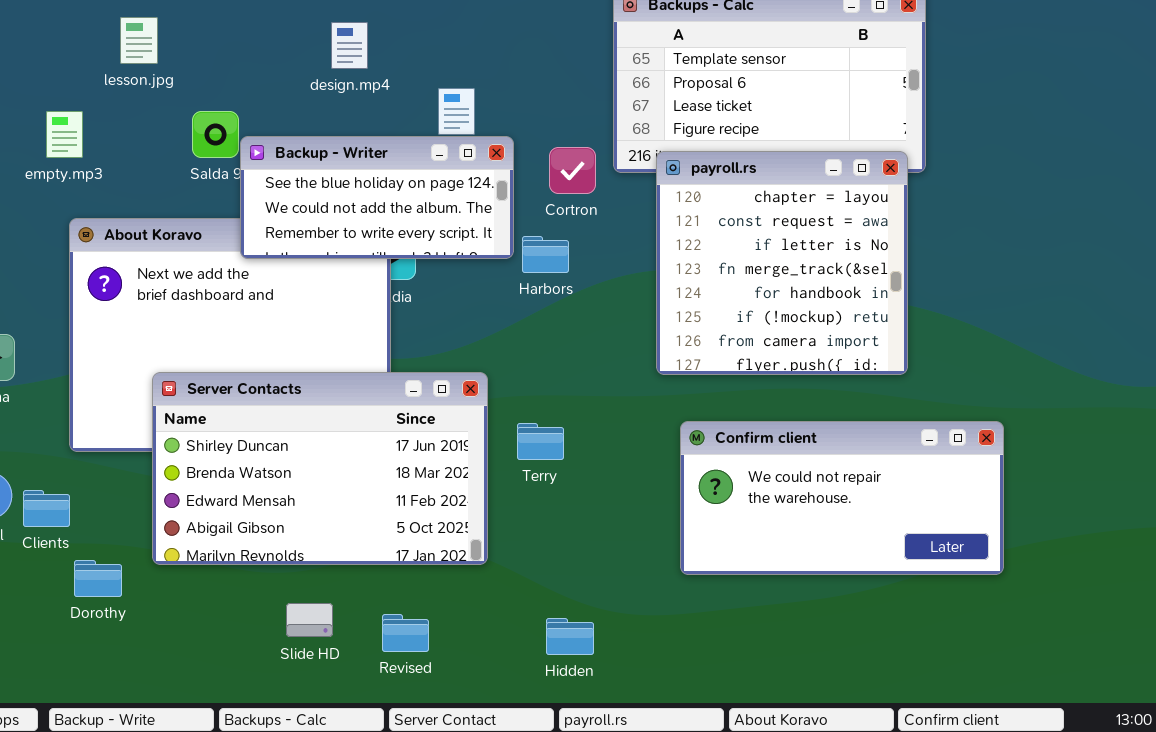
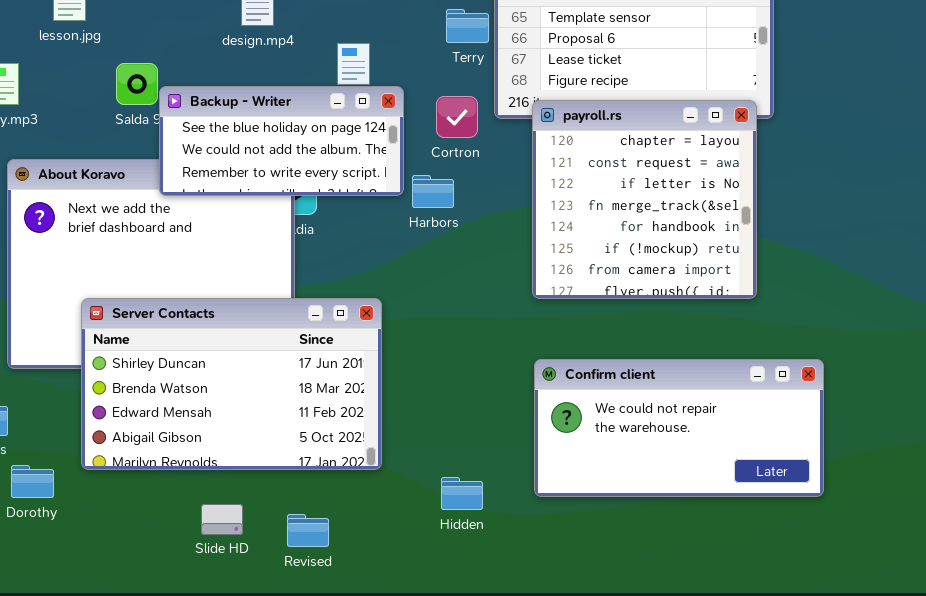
Confirm client: [680,421,1004,575] -> [534,359,824,497], moved
Terry: [517,423,564,460] -> [446,9,489,43], moved
Hidden: [546,618,594,655] -> [441,477,483,510], moved

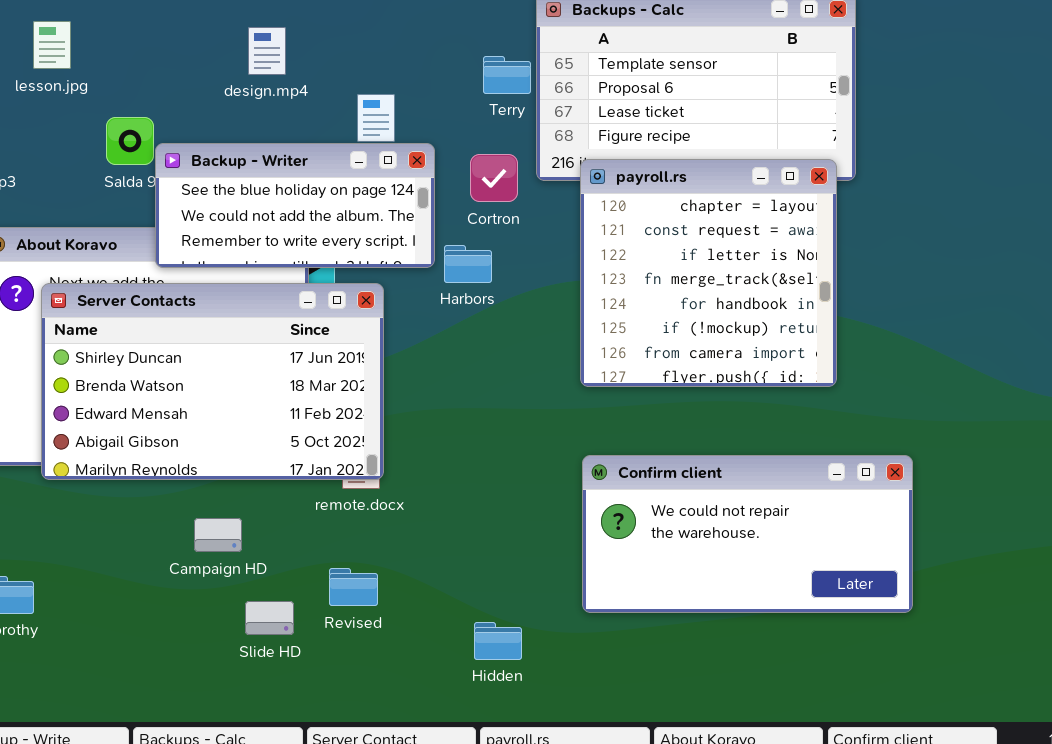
Server Contacts: [81,298,382,470] -> [41,283,384,480], moved
Hidden: [441,477,483,510] -> [474,622,522,660], moved
Slide HD: [201,504,243,535] -> [245,601,294,635], moved
Revised: [287,514,329,547] -> [329,568,378,606], moved

